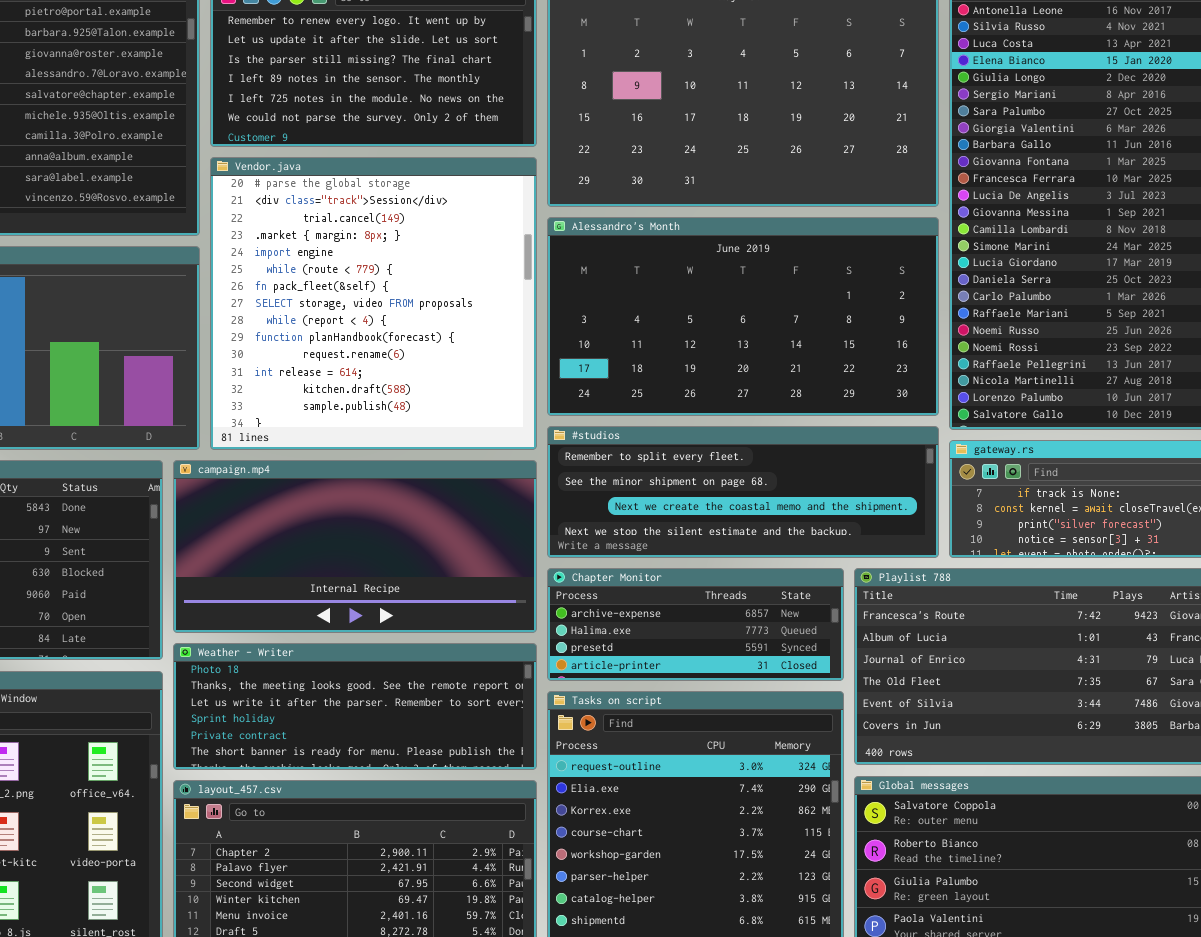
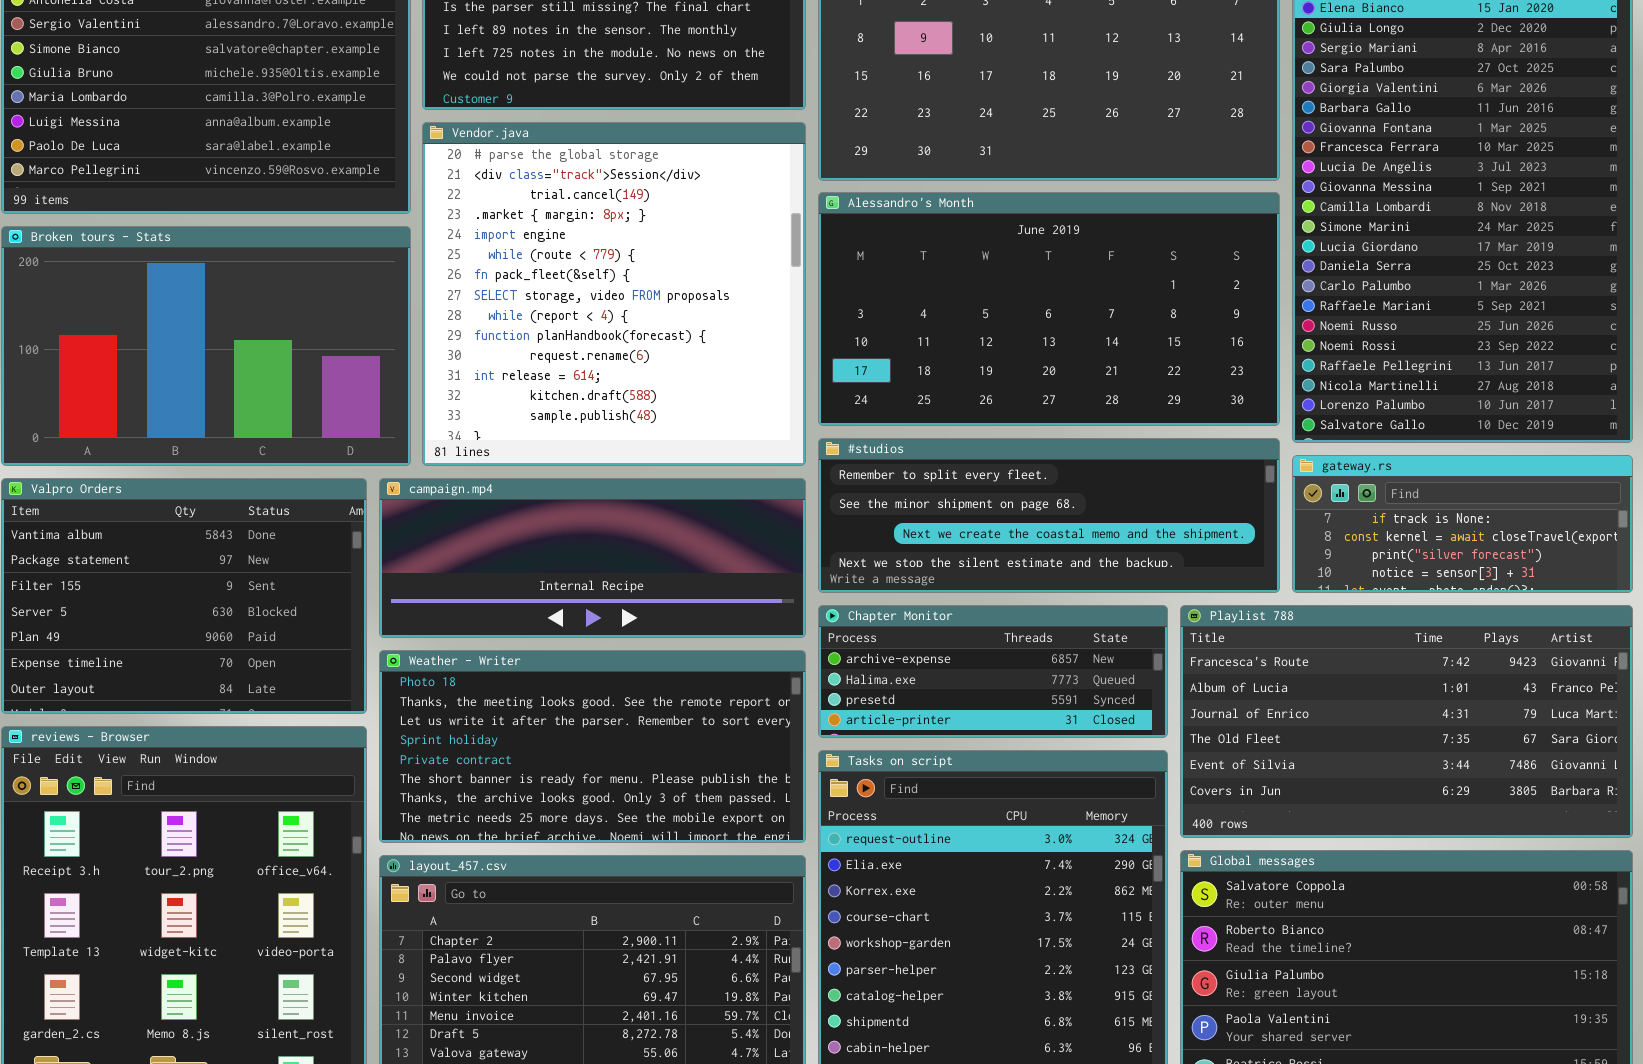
campaign.mp4: [173,460,537,633] -> [379,478,806,638], resized
Weather - Writer: [173,643,537,770] -> [379,650,806,843], resized

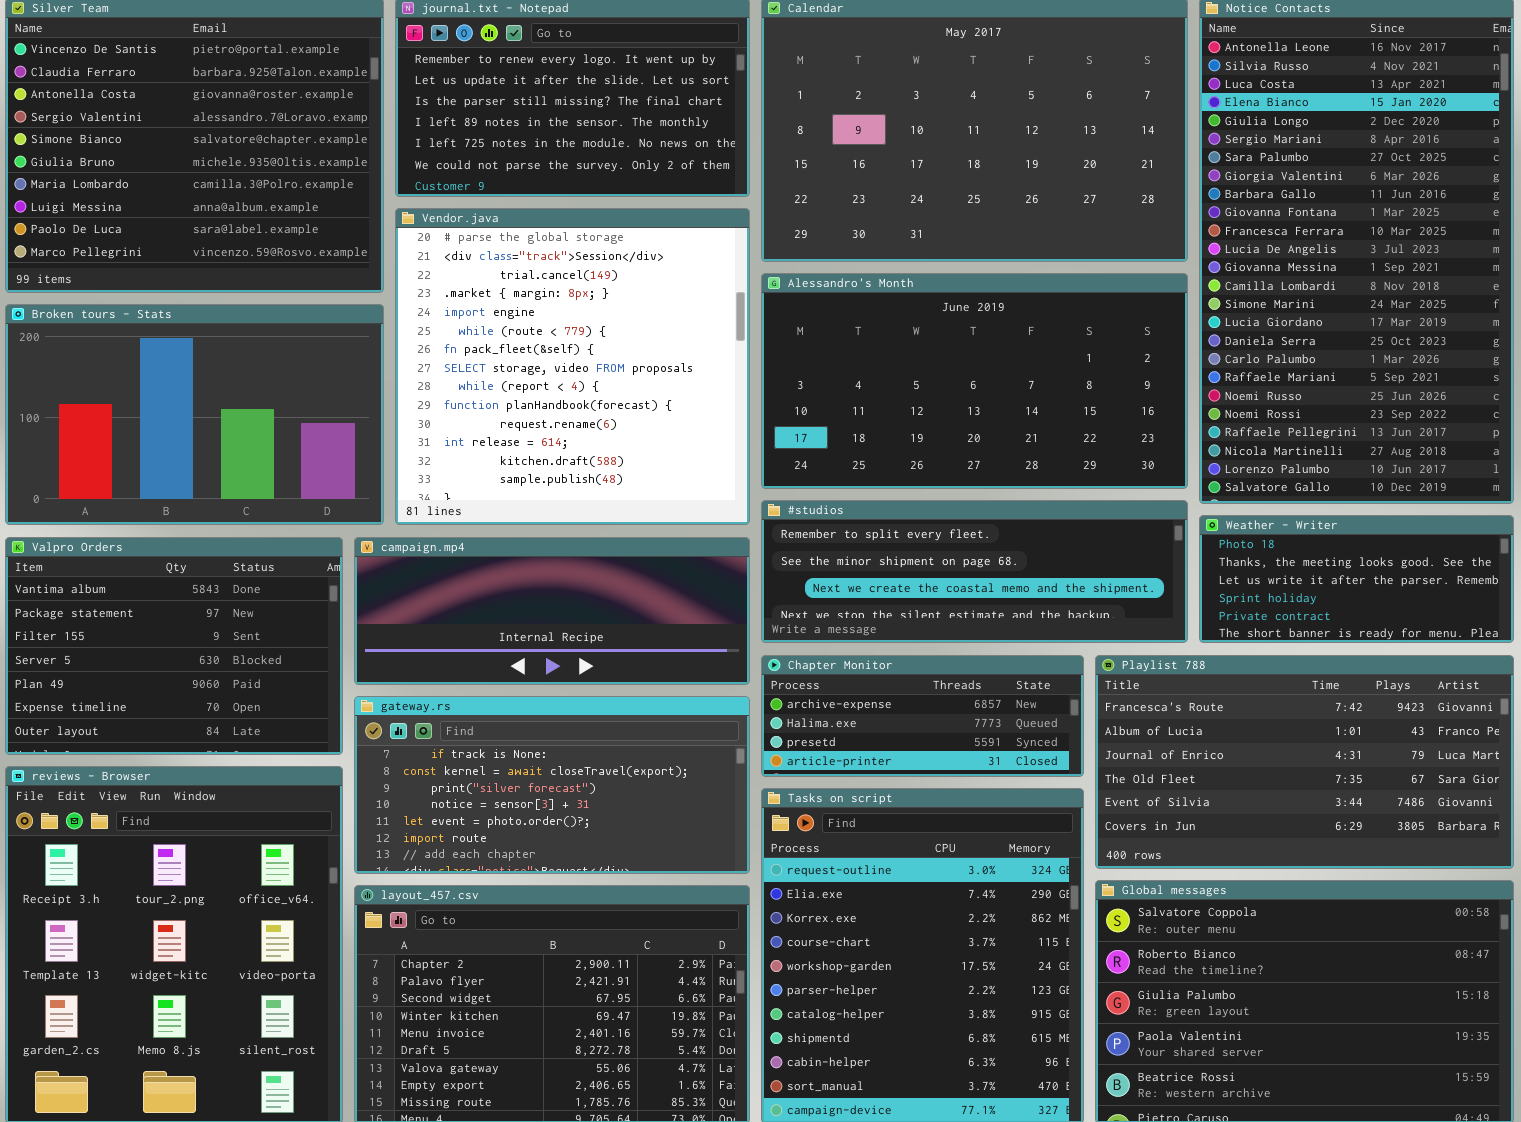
gateway.rs: [1292,455,1633,593] -> [354,696,750,874], moved, resized
Weather - Writer: [379,650,806,843] -> [1199,515,1514,643], moved, resized

